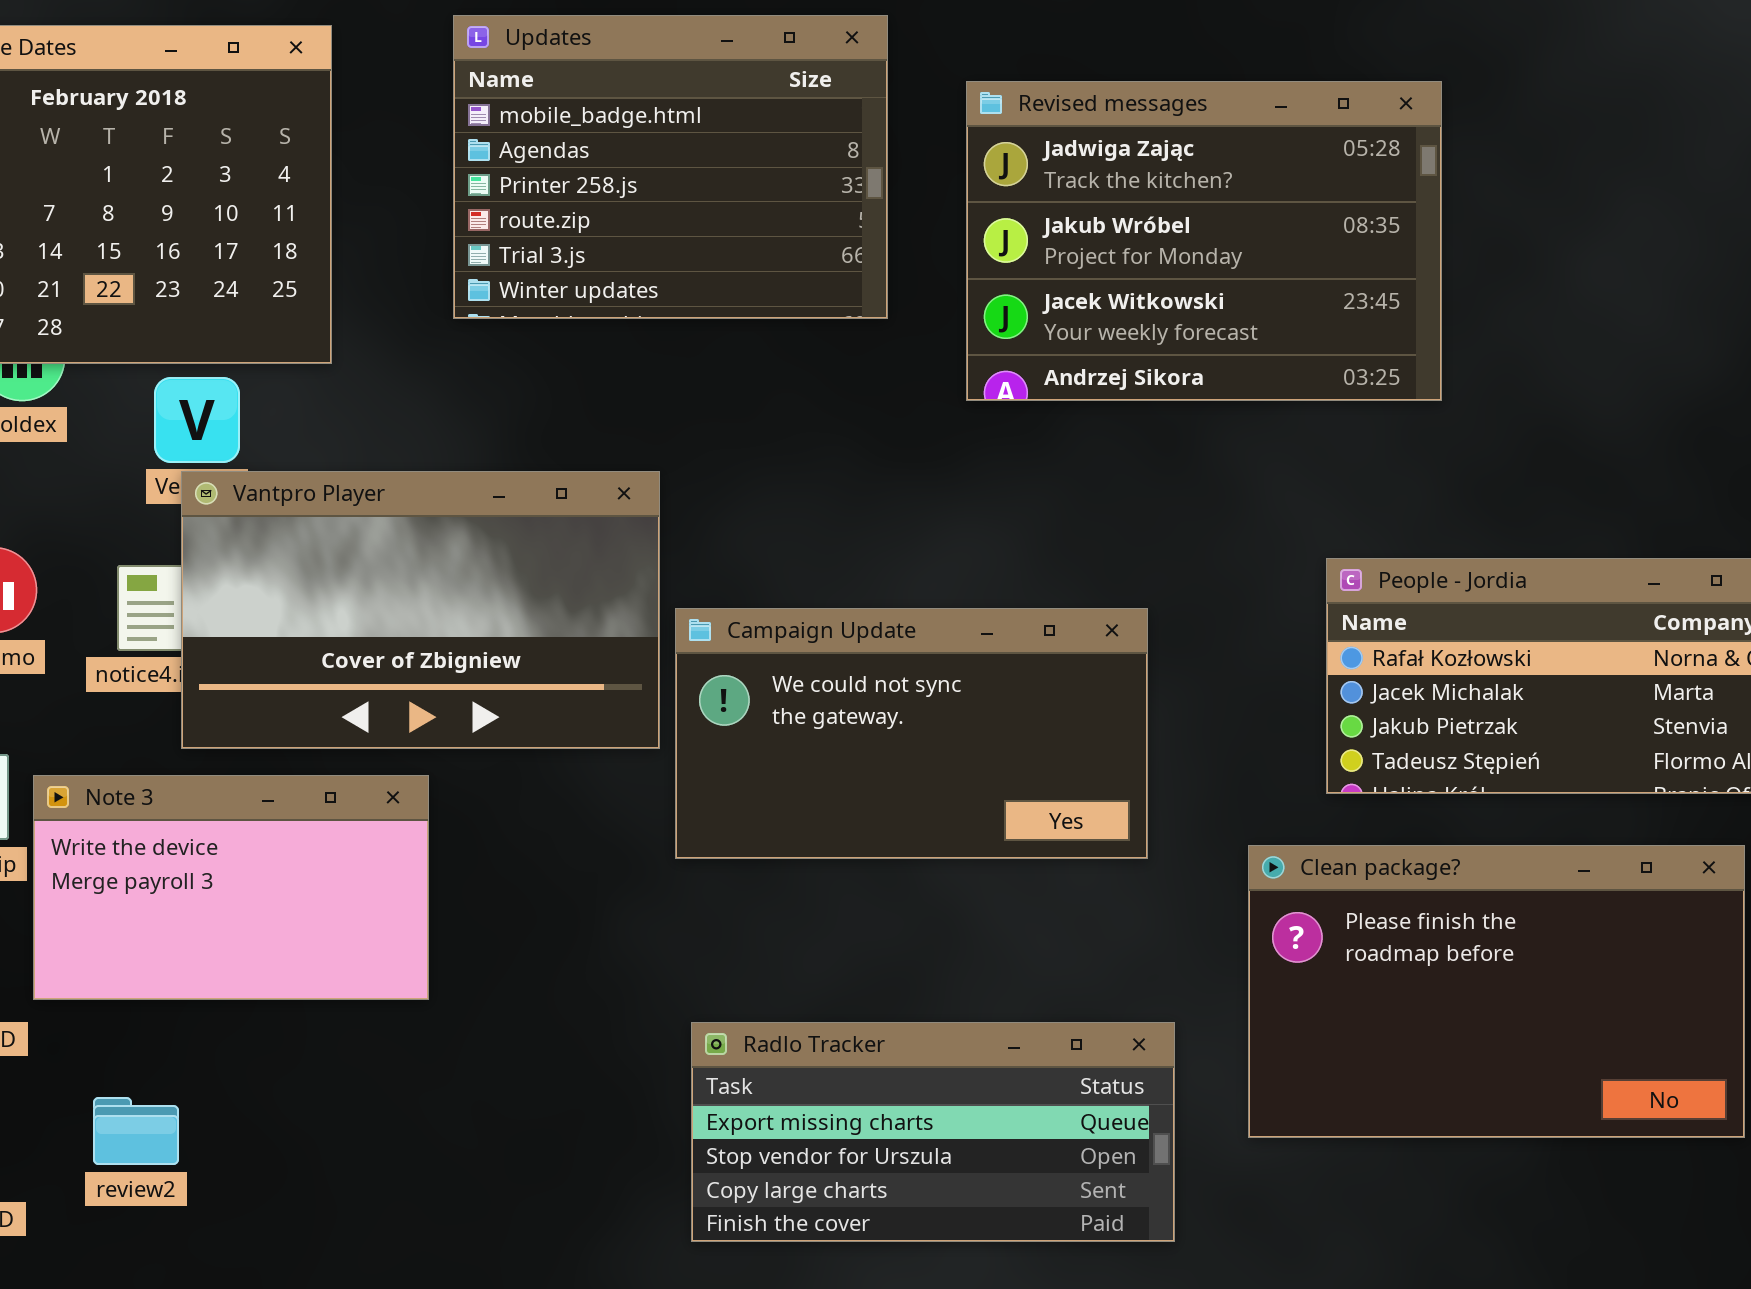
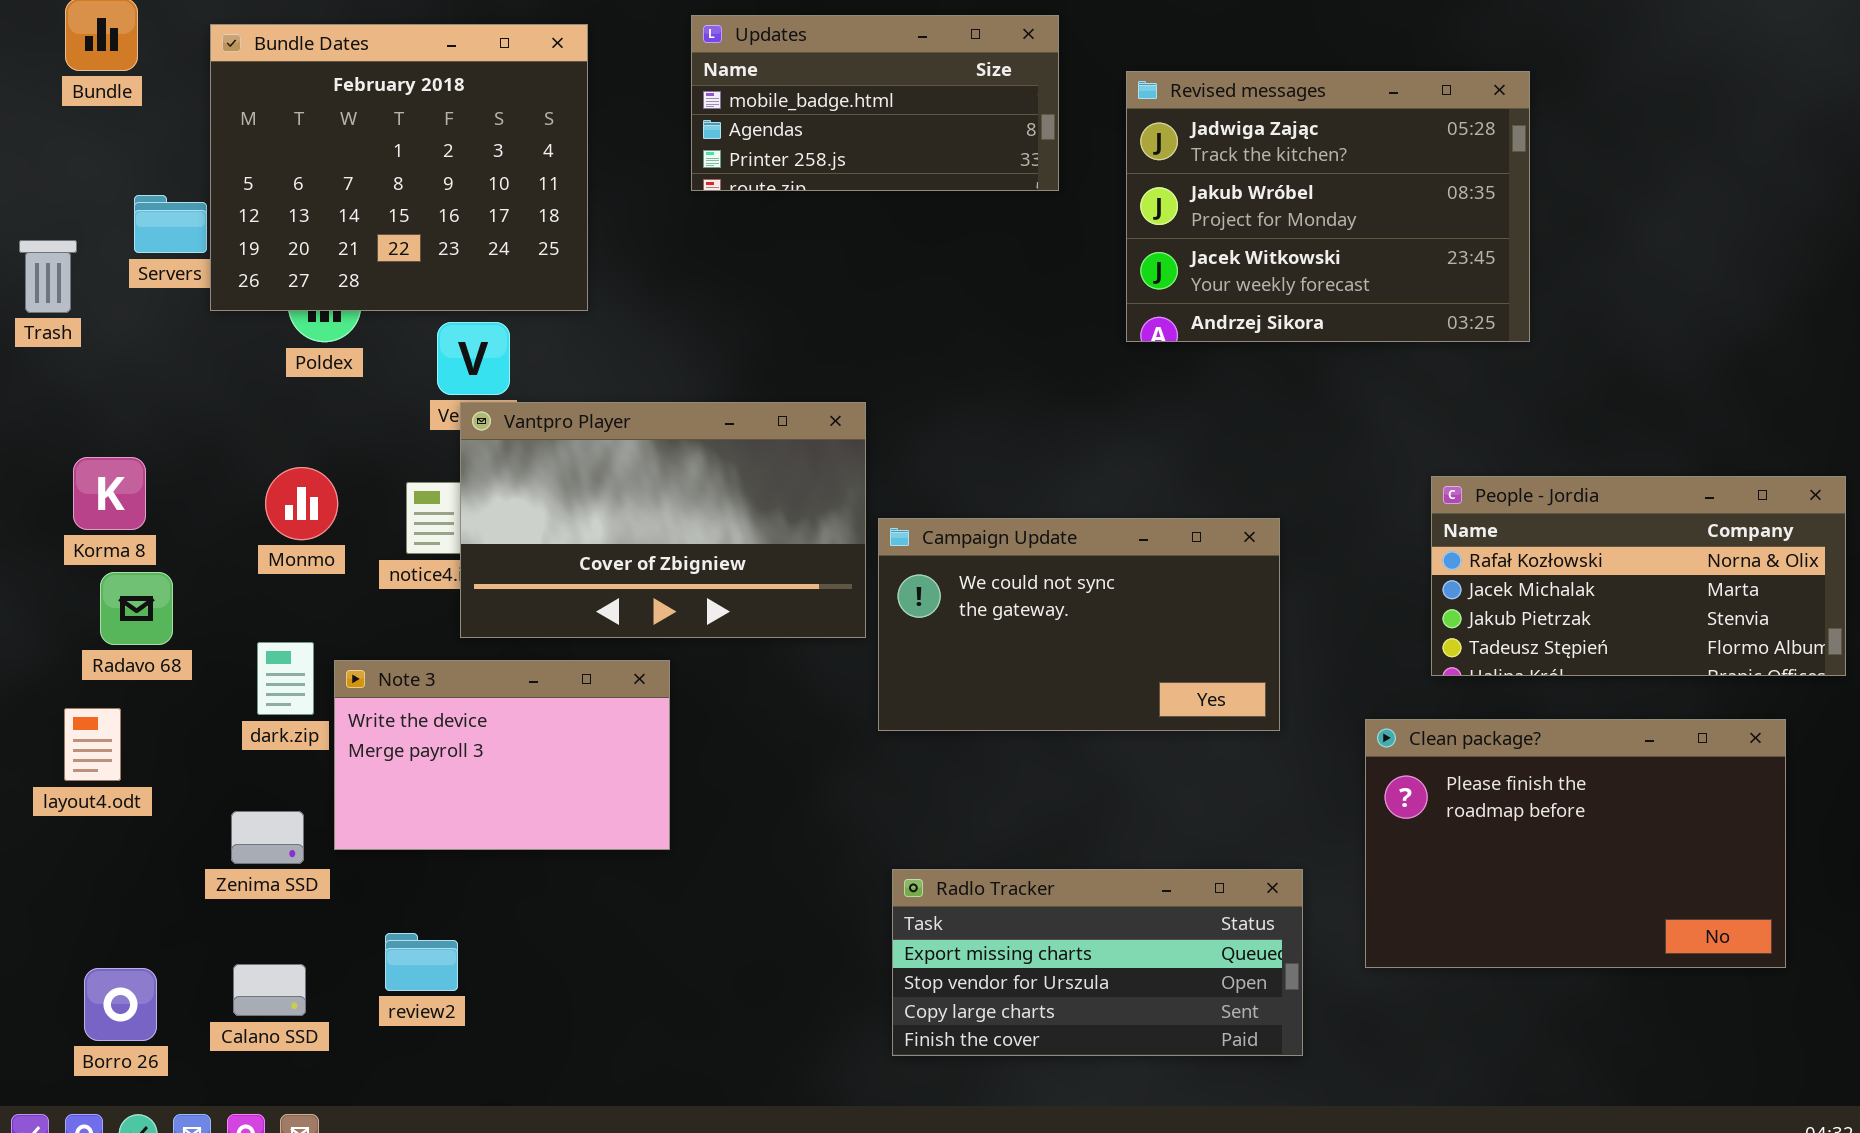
Updates: [453,15,888,319] -> [691,15,1059,191], resized

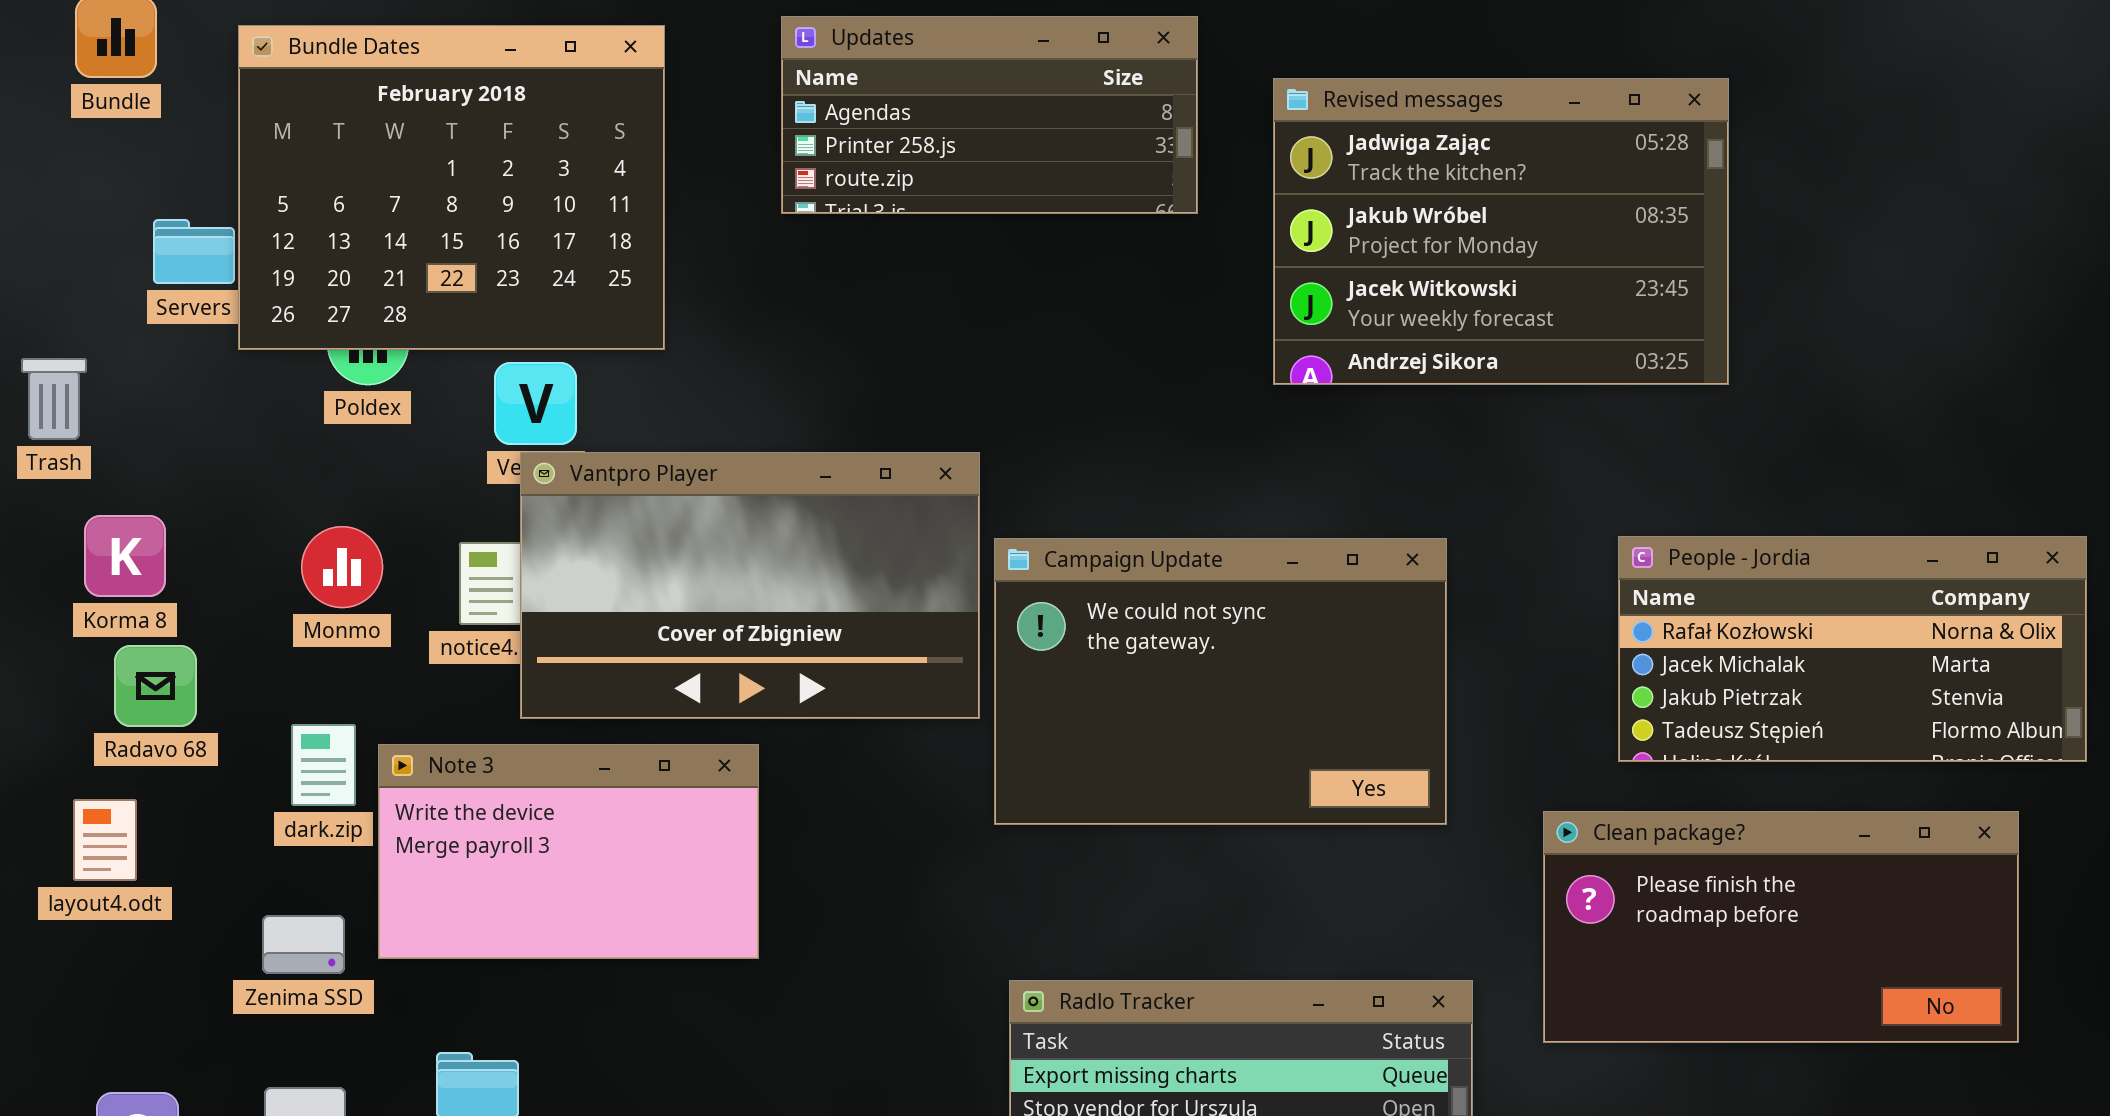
Updates: [691,15,1059,191] -> [781,16,1198,214], scrolled down 1 row
Trash: [19,240,77,313] -> [21,358,87,440], moved
Campaign Update: [878,518,1280,731] -> [994,538,1447,825], resized
Clean package?: [1365,719,1786,968] -> [1543,811,2019,1043], resized

